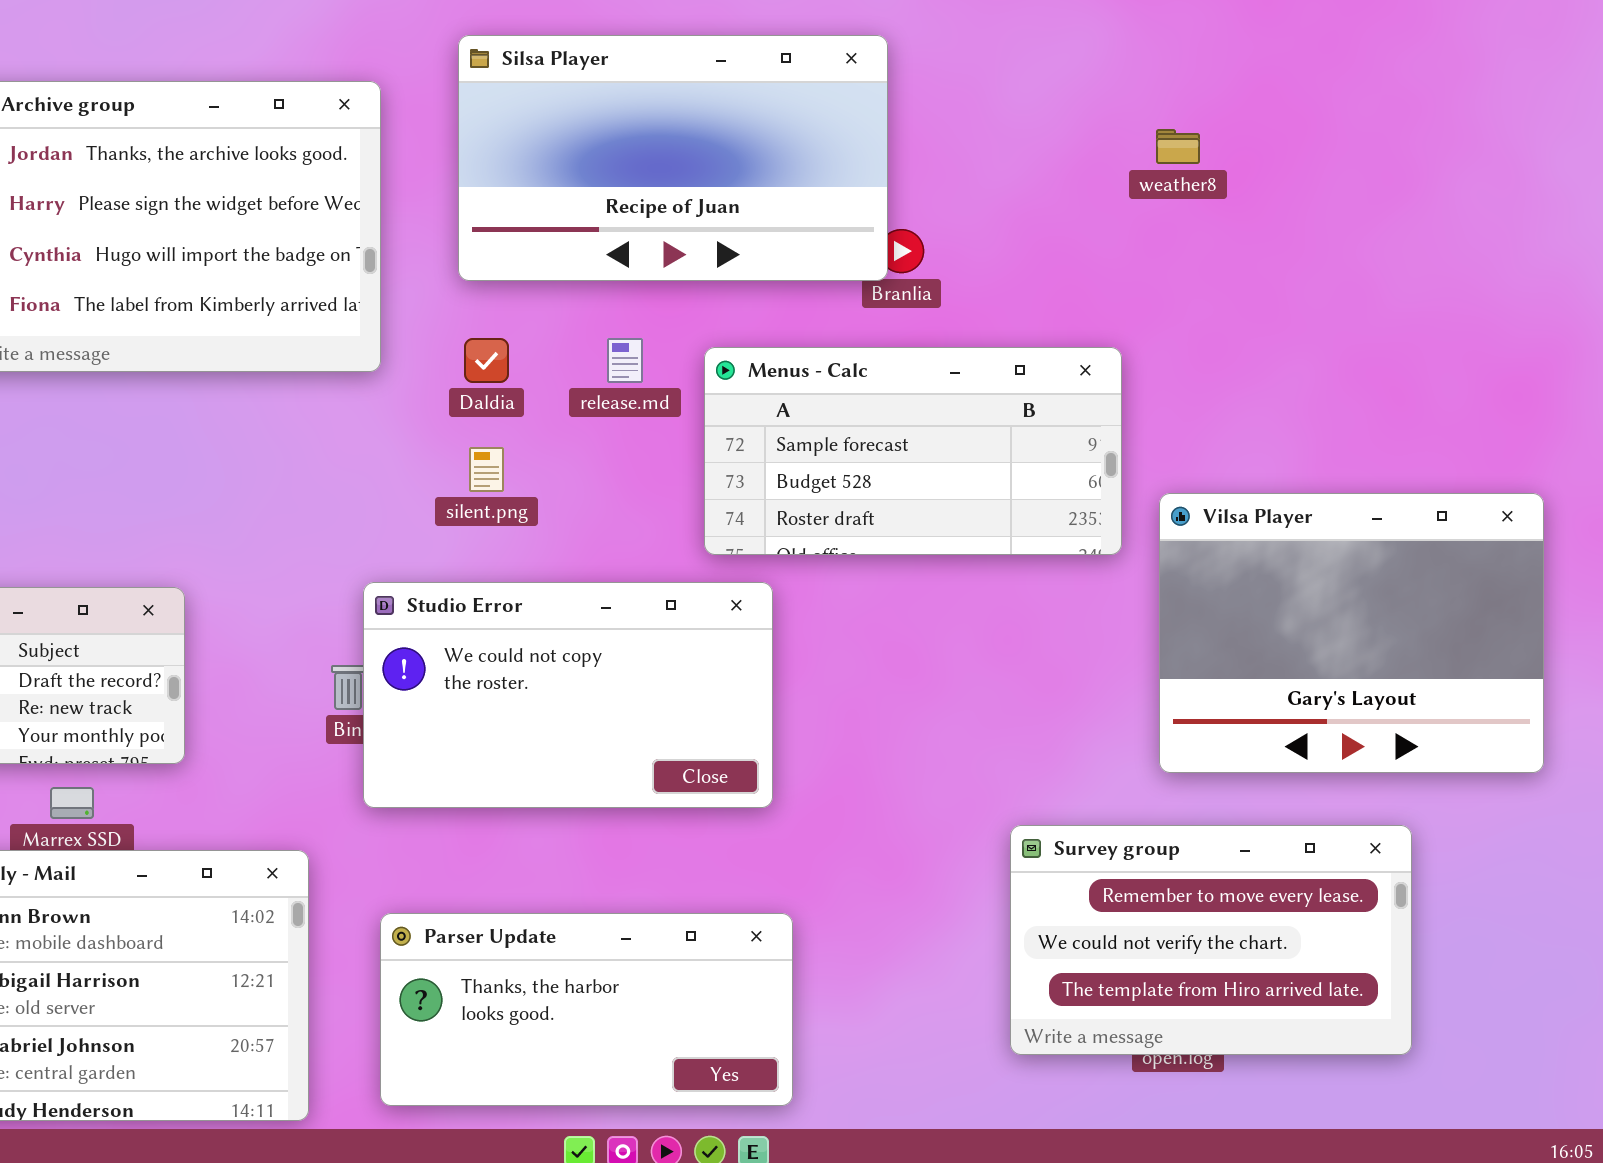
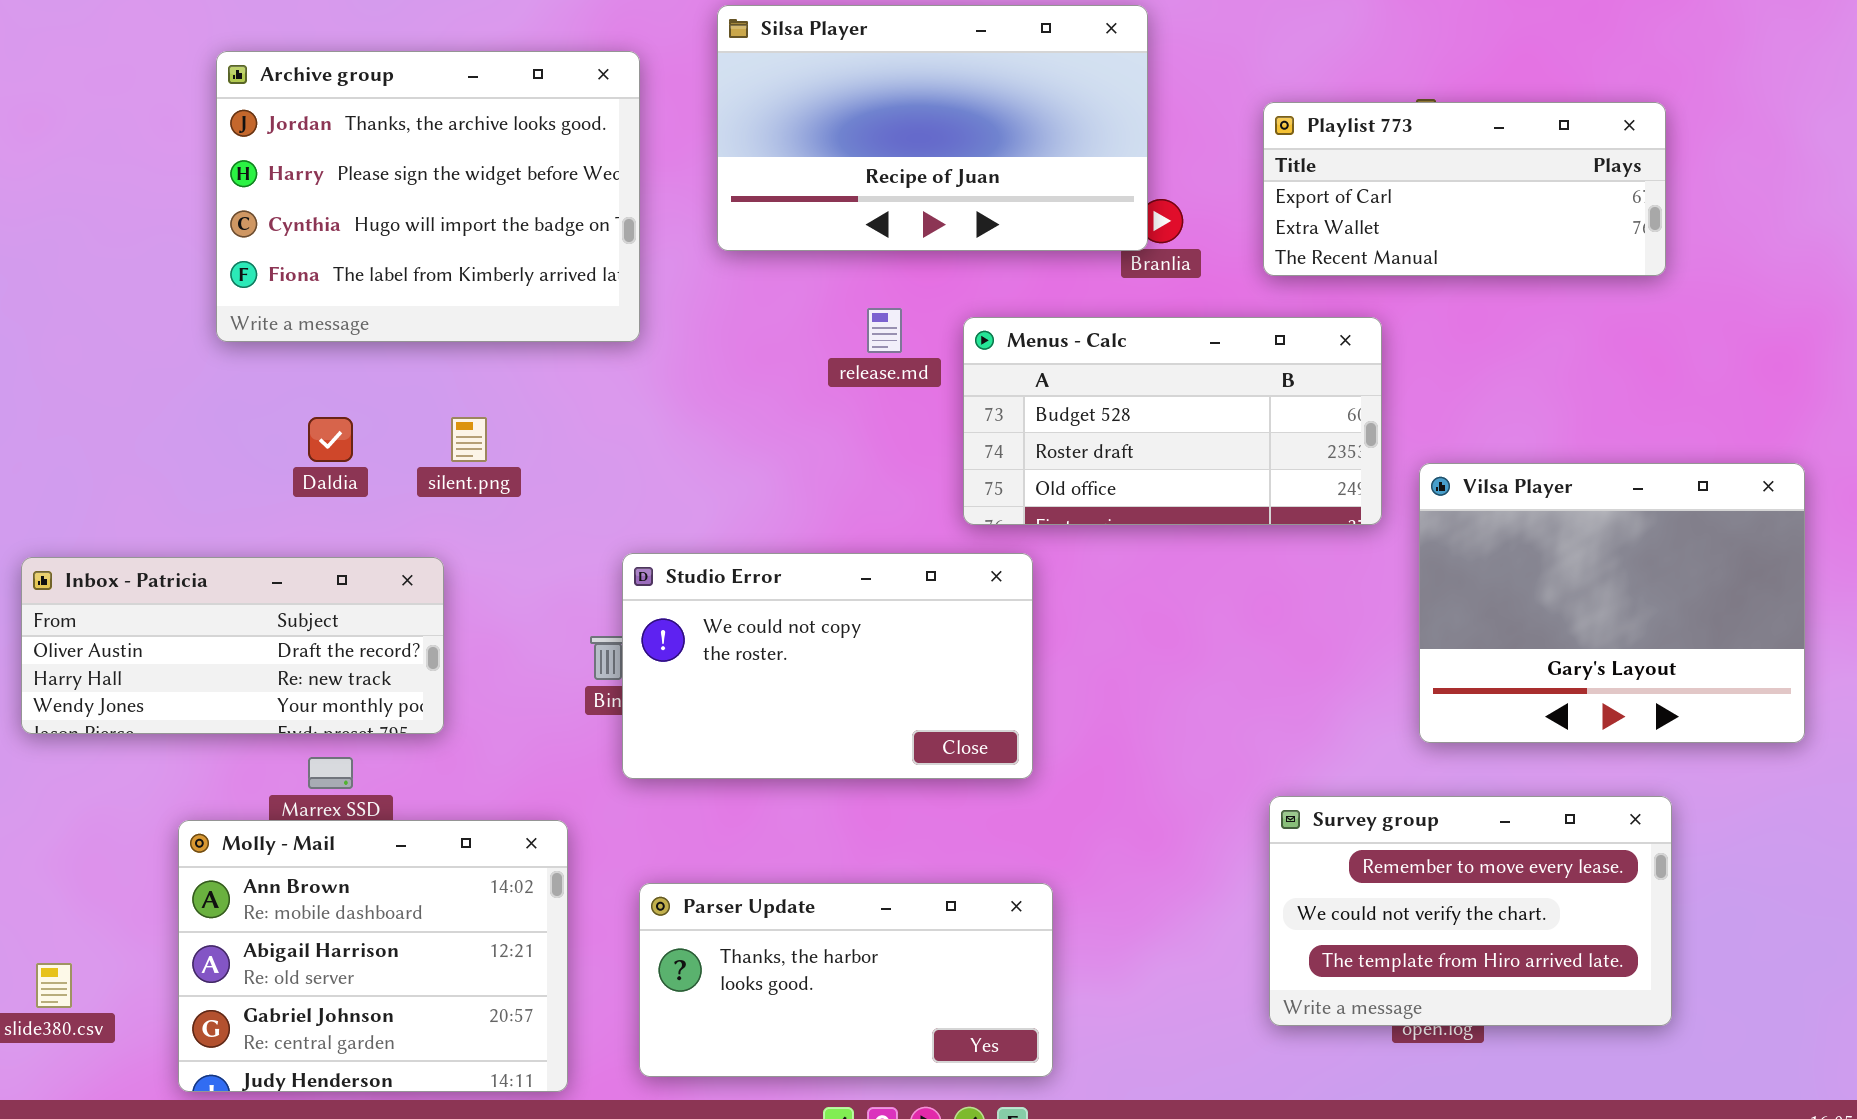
Playlist 773: none -> [1263,102,1666,276], opened
Daldia: [464,338,509,383] -> [308,417,353,462], moved
Menus - Calc: [704,347,1122,555] -> [963,317,1382,525], scrolled down 1 row
silent.png: [469,447,504,492] -> [451,417,487,462], moved

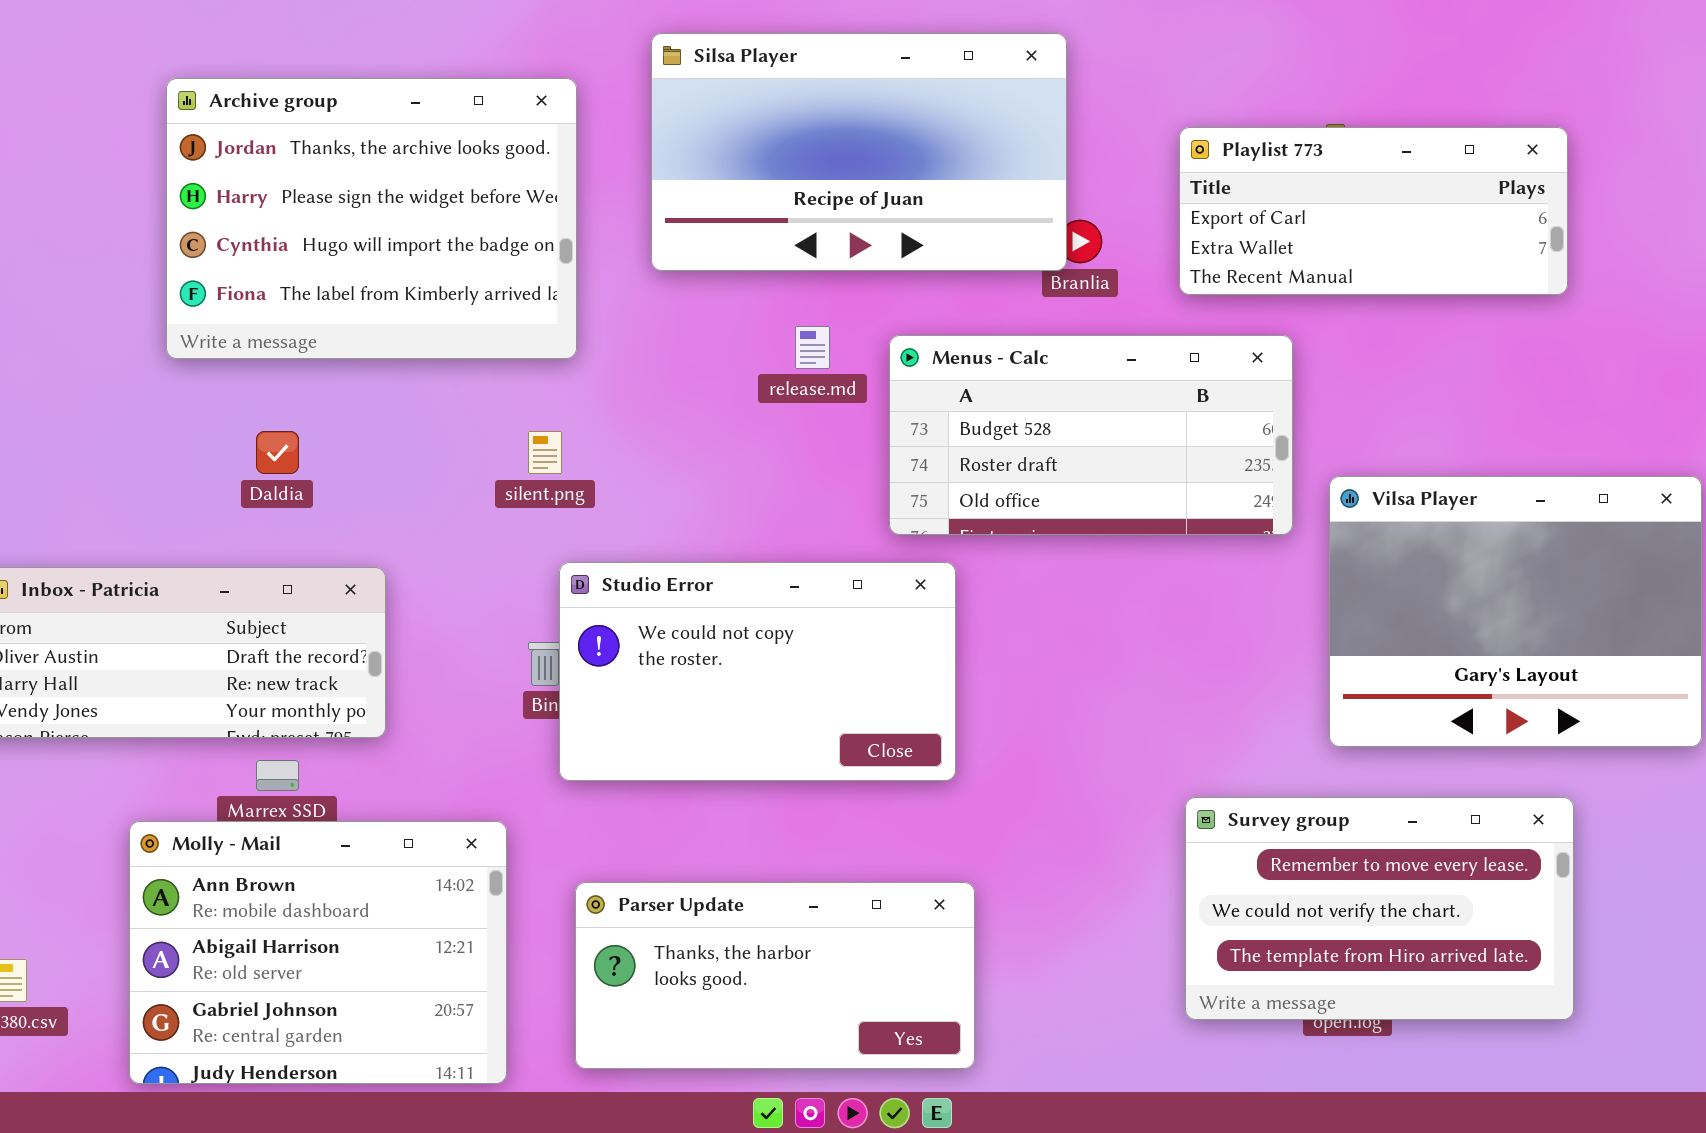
silent.png: [451,417,487,462] -> [528,431,562,474], moved

